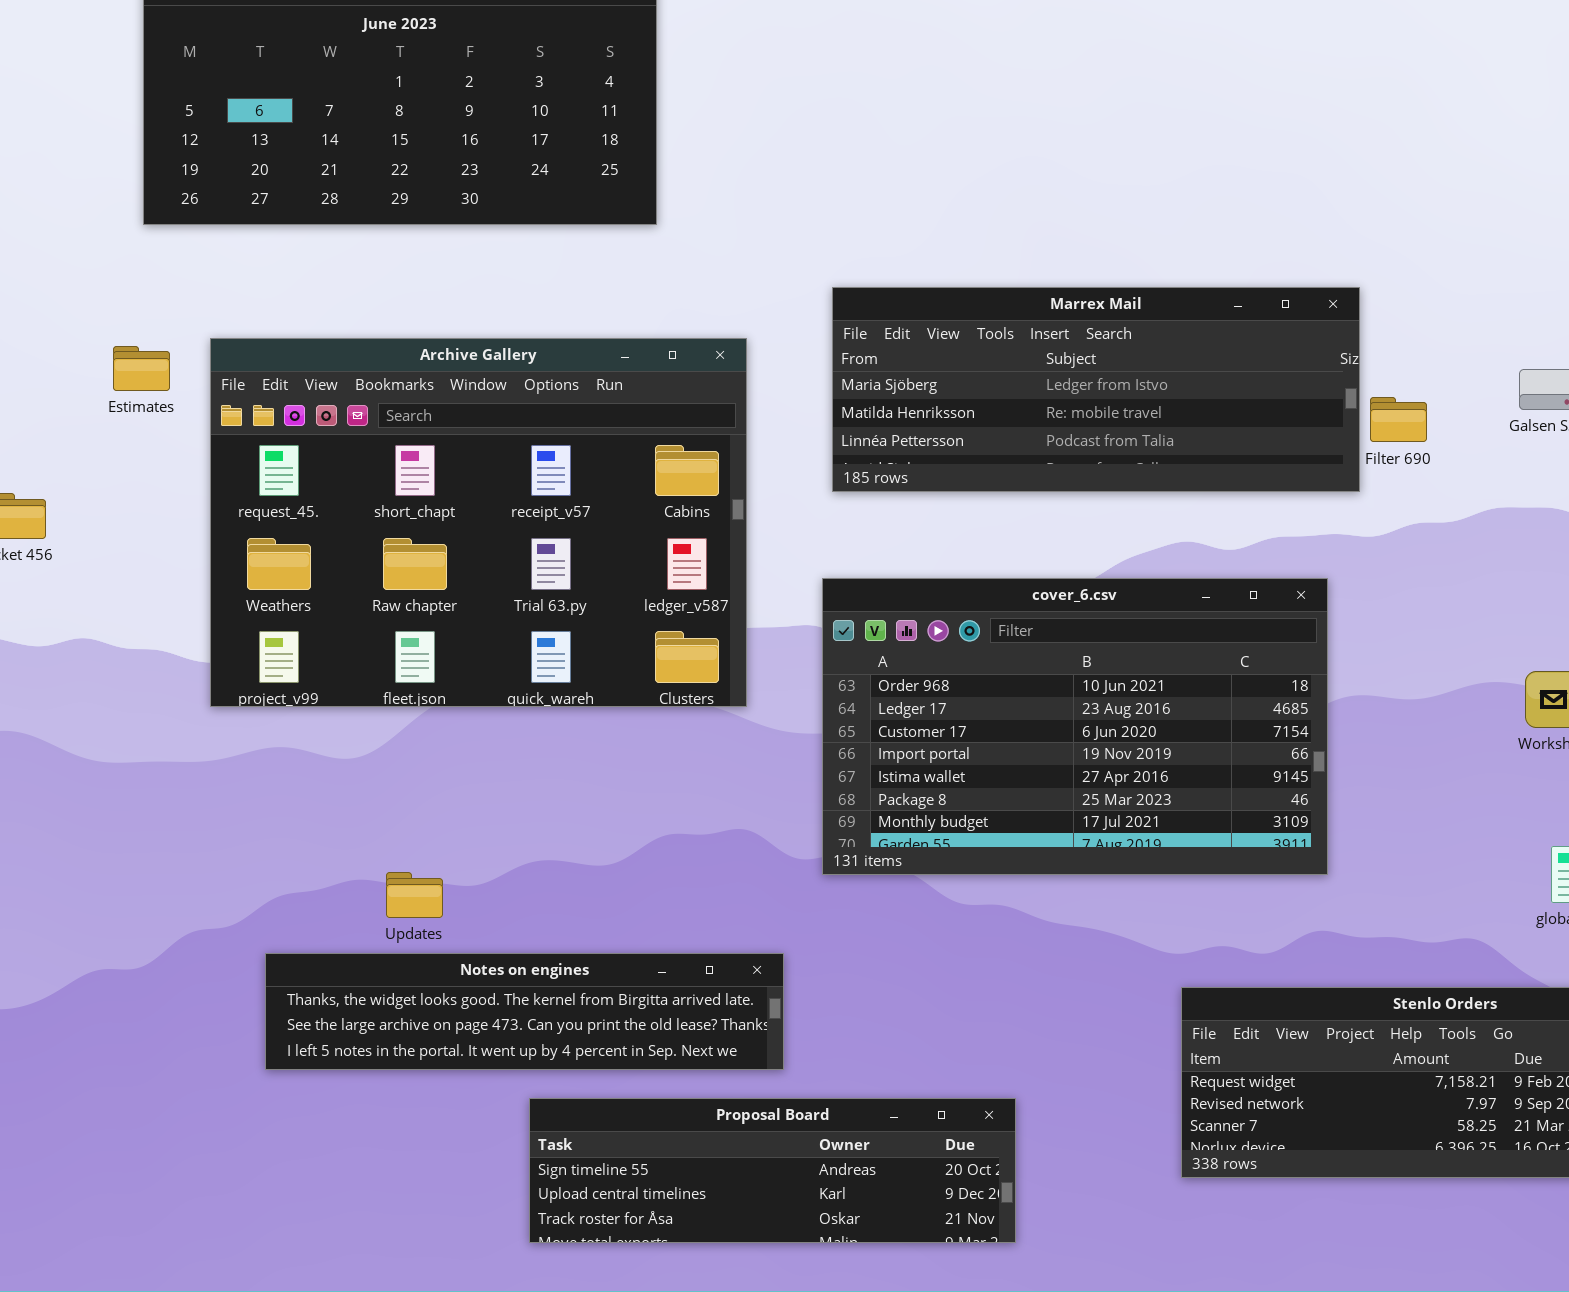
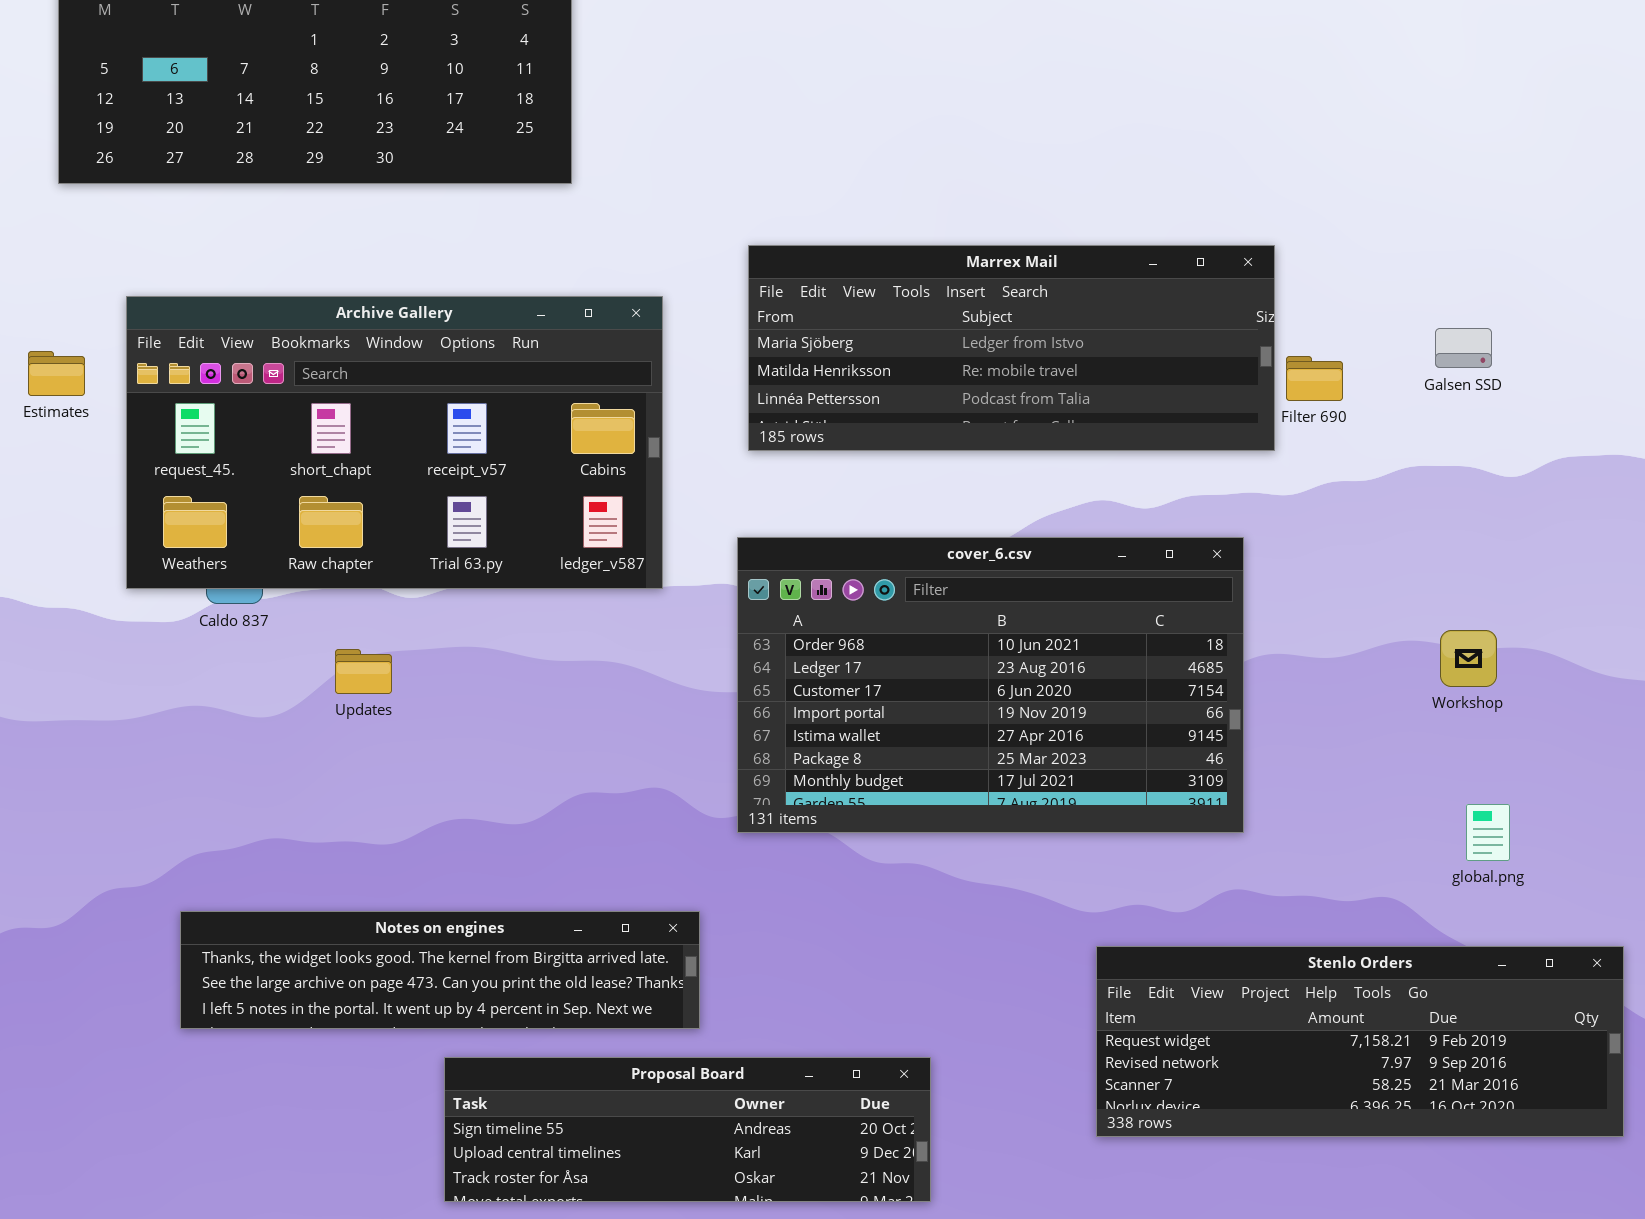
Archive Gallery: [210,338,747,707] -> [126,296,663,589], resized
Estimates: [113,346,170,391] -> [28,351,85,396], moved
Updates: [386,872,443,918] -> [335,649,392,694], moved

